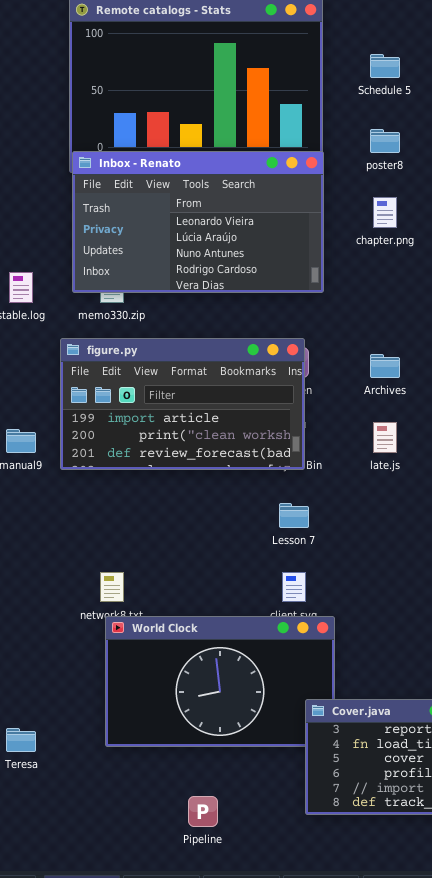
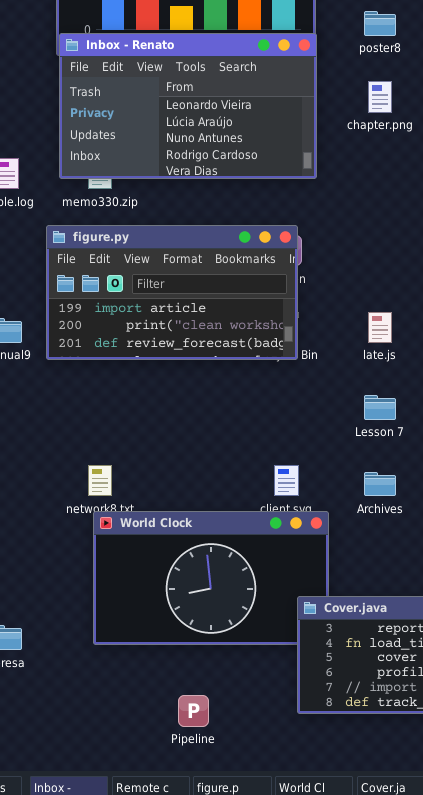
Archives: [370,354,400,378] -> [364,472,396,496], moved
Lesson 7: [279,503,309,528] -> [364,395,396,420], moved

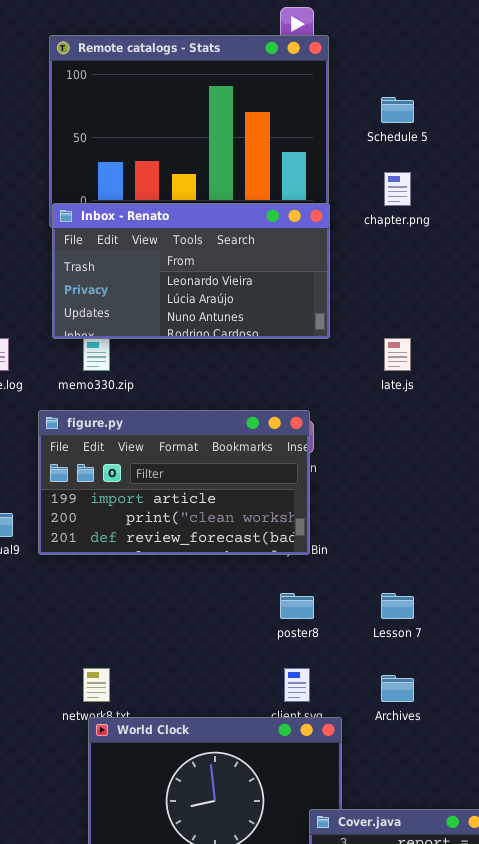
poster8: [364,11,396,36] -> [280,593,314,619], moved
Inbox - Renato: [59,33,317,179] -> [52,203,330,339], resized
chapter.png: [368,81,392,113] -> [384,172,411,206], moved
late.js: [368,312,392,343] -> [384,338,411,371], moved

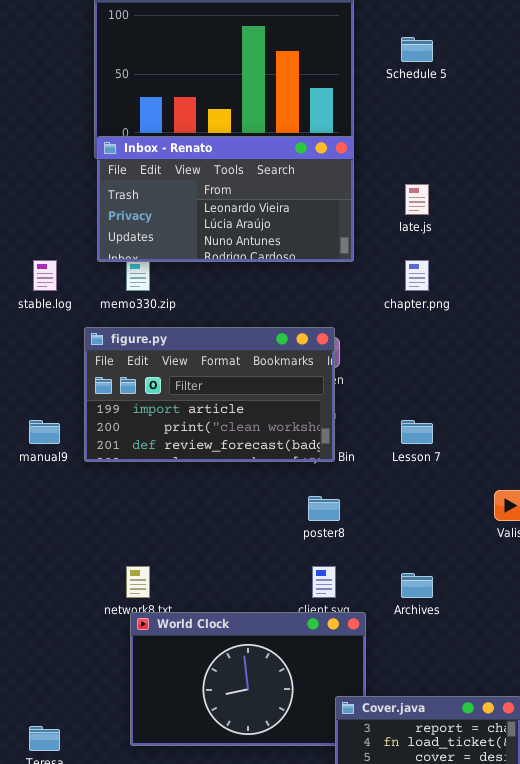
chapter.png: [384,172,411,206] -> [405,260,429,291], moved
late.js: [384,338,411,371] -> [405,184,429,215], moved
Lesson 7: [381,593,414,619] -> [401,420,433,444], moved

